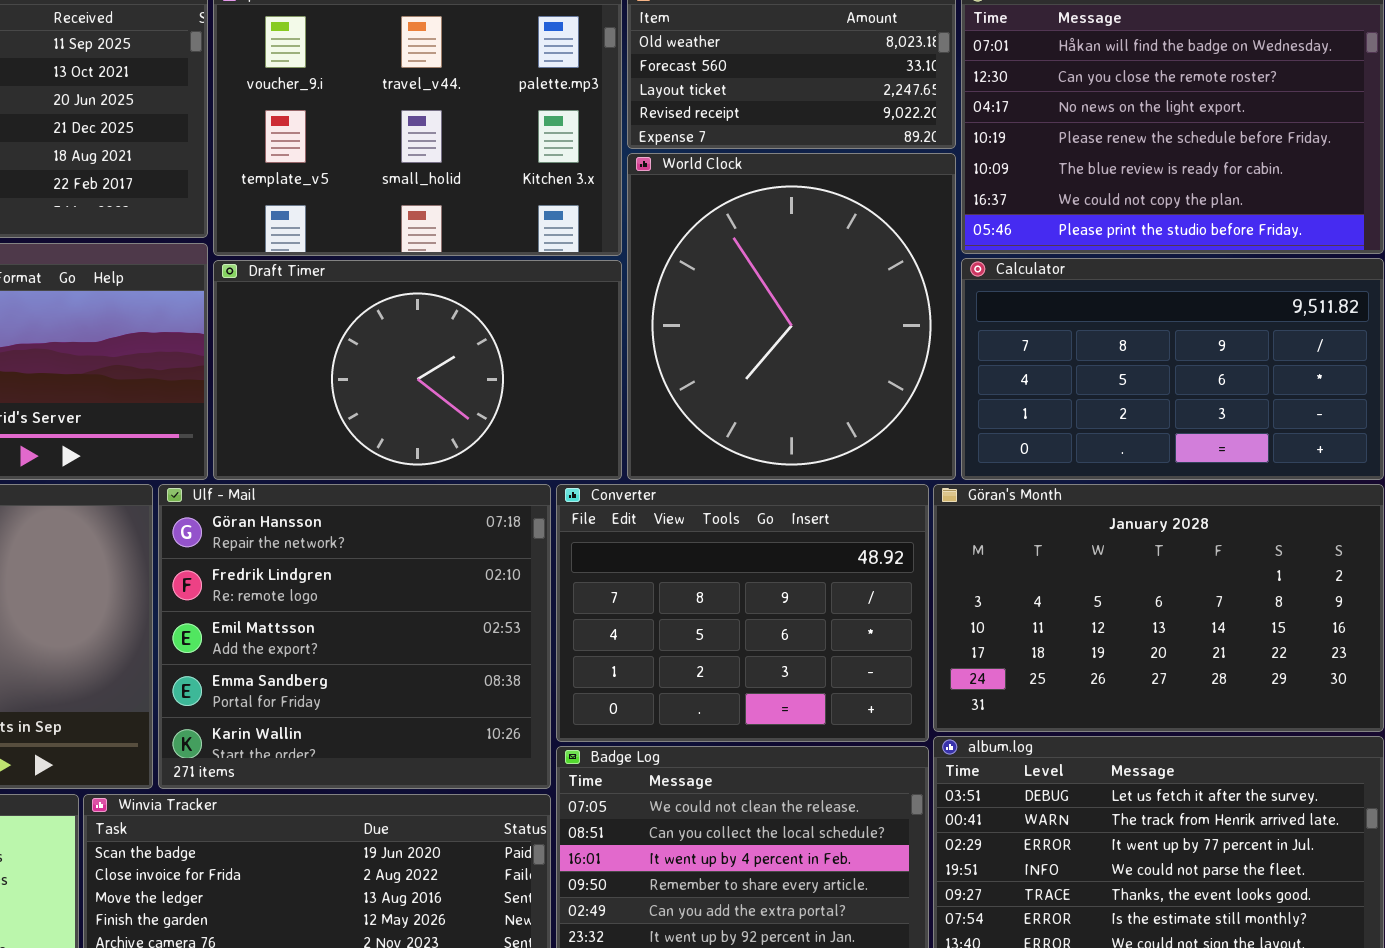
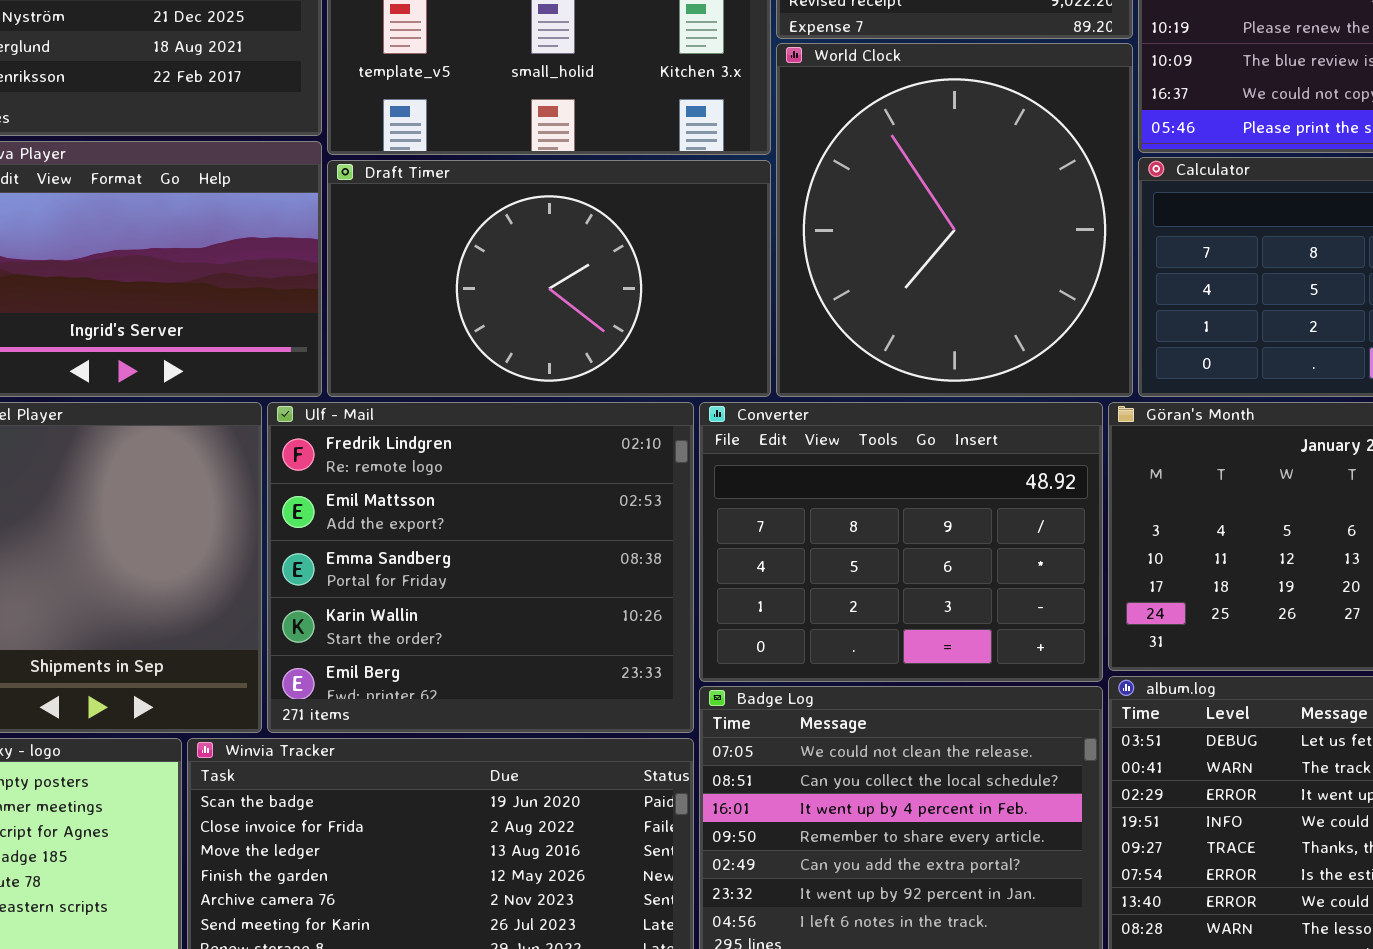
Ulf - Mail: [158,484,551,789] -> [267,402,694,733], scrolled down 1 row

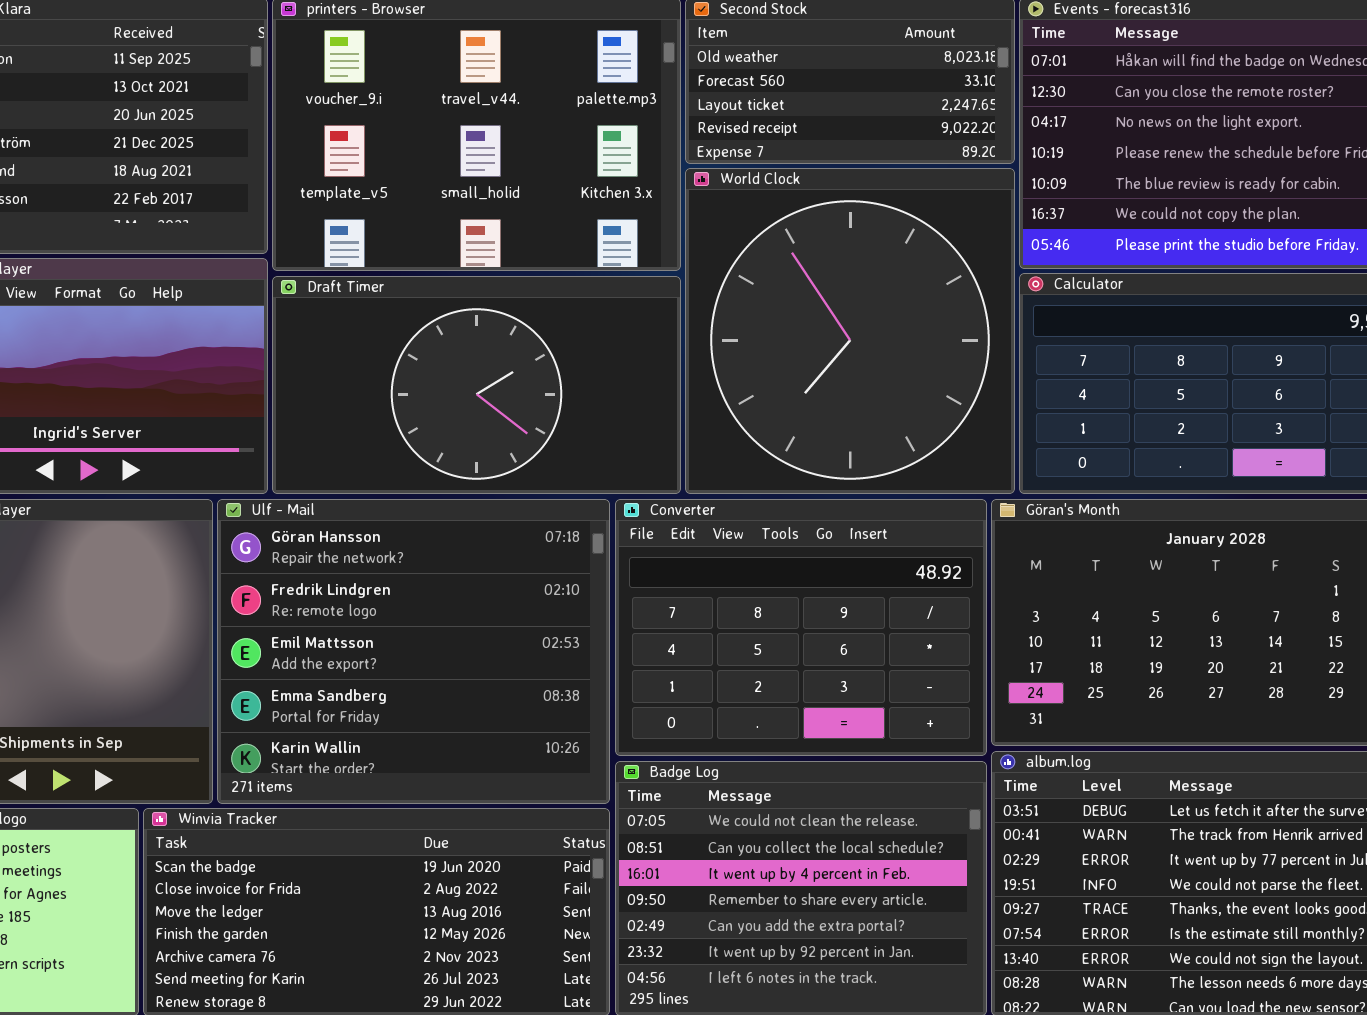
Ulf - Mail: [267,402,694,733] -> [217,499,610,804], scrolled up 1 row

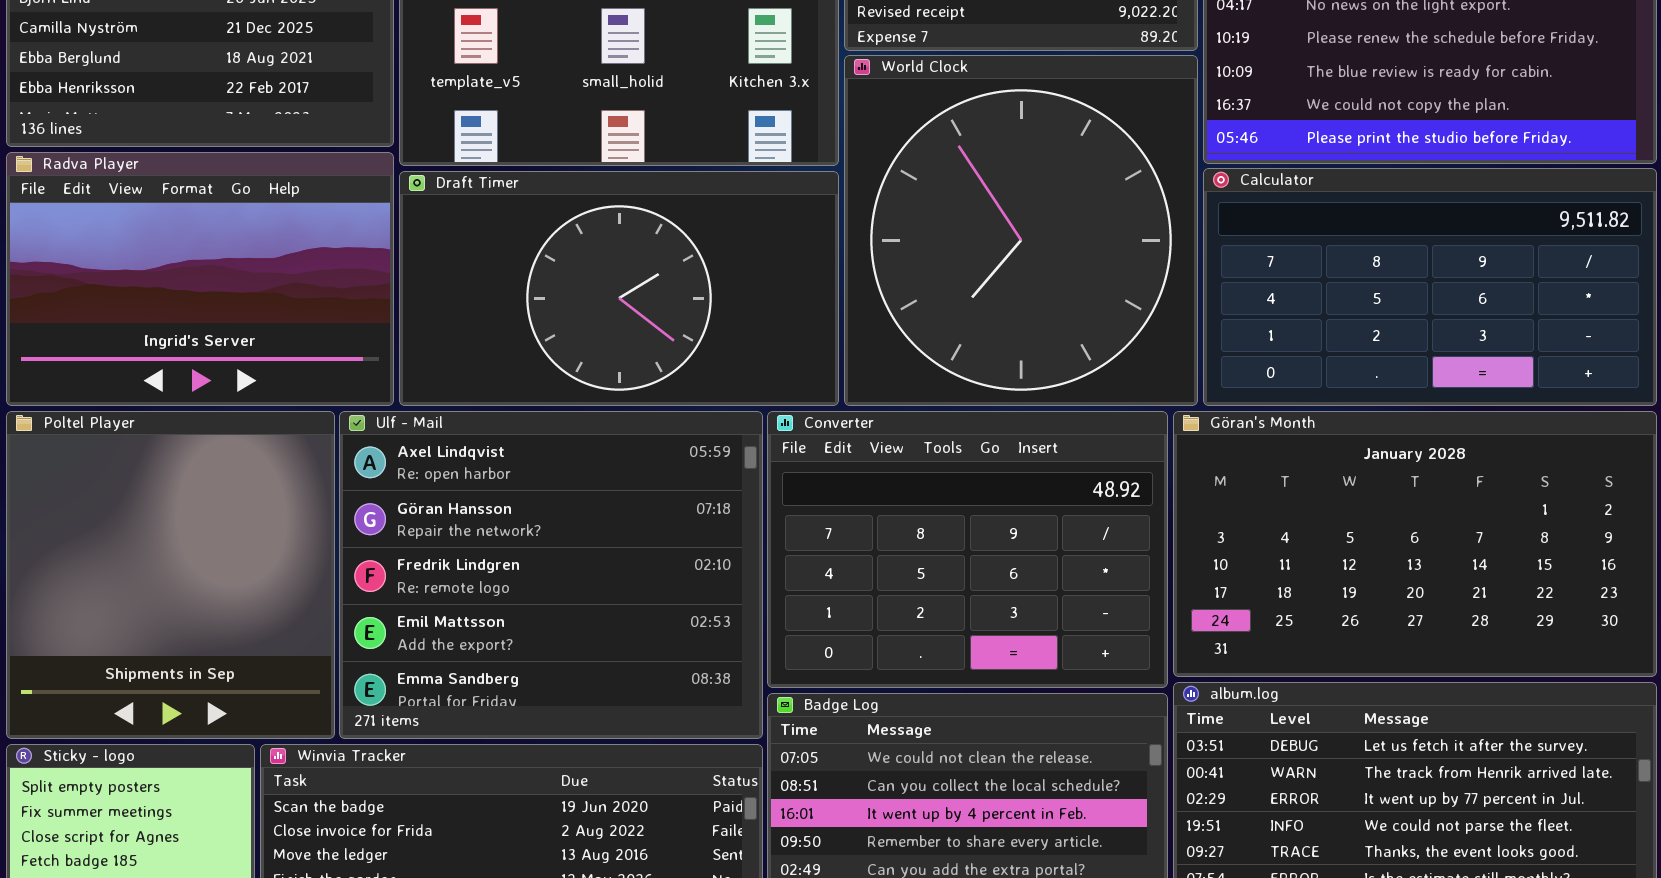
Ulf - Mail: [217,499,610,804] -> [339,411,763,739], scrolled up 1 row

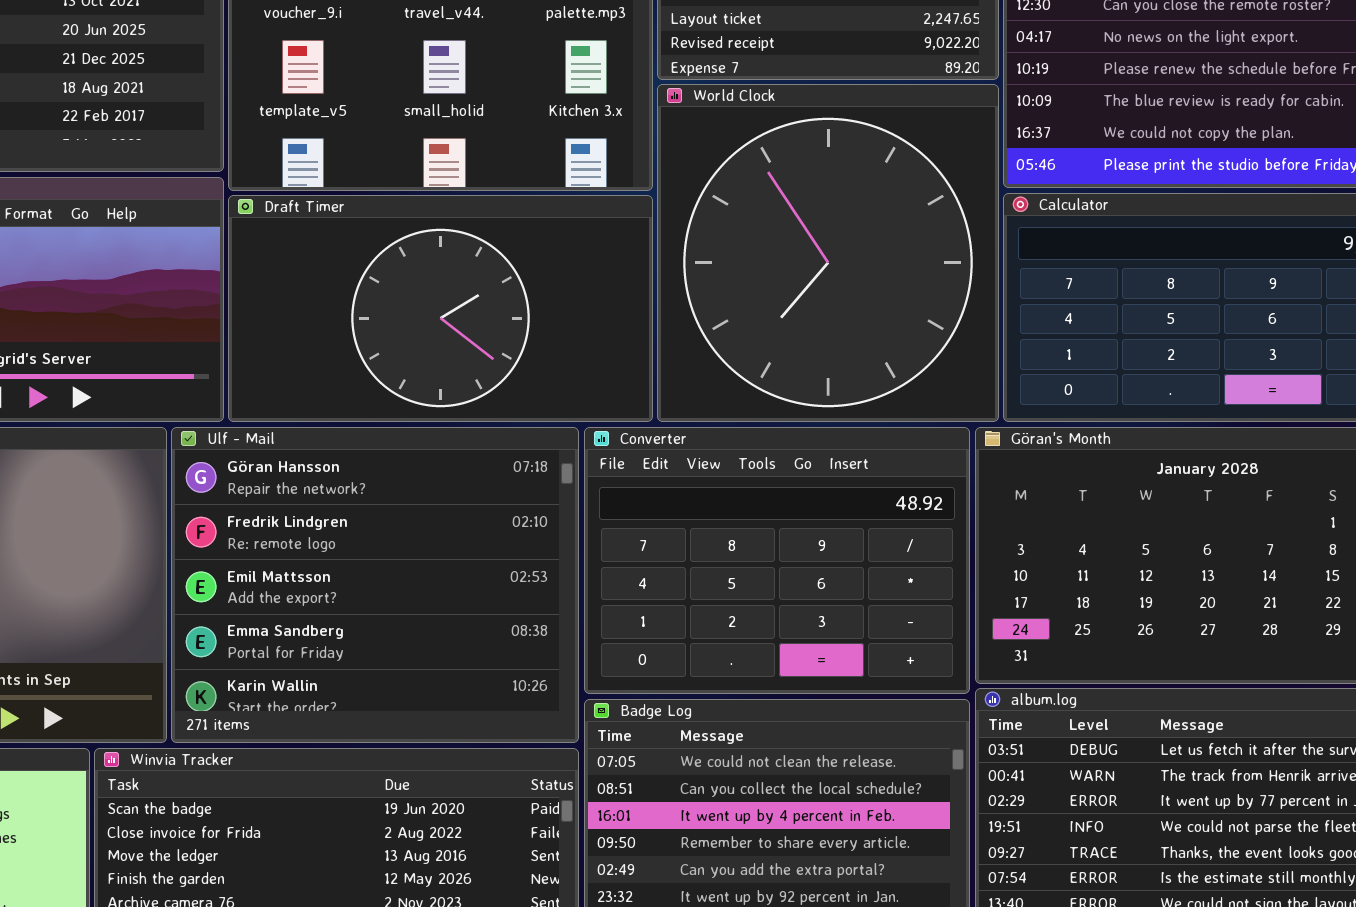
Ulf - Mail: [339,411,763,739] -> [171,427,579,743], scrolled down 1 row

